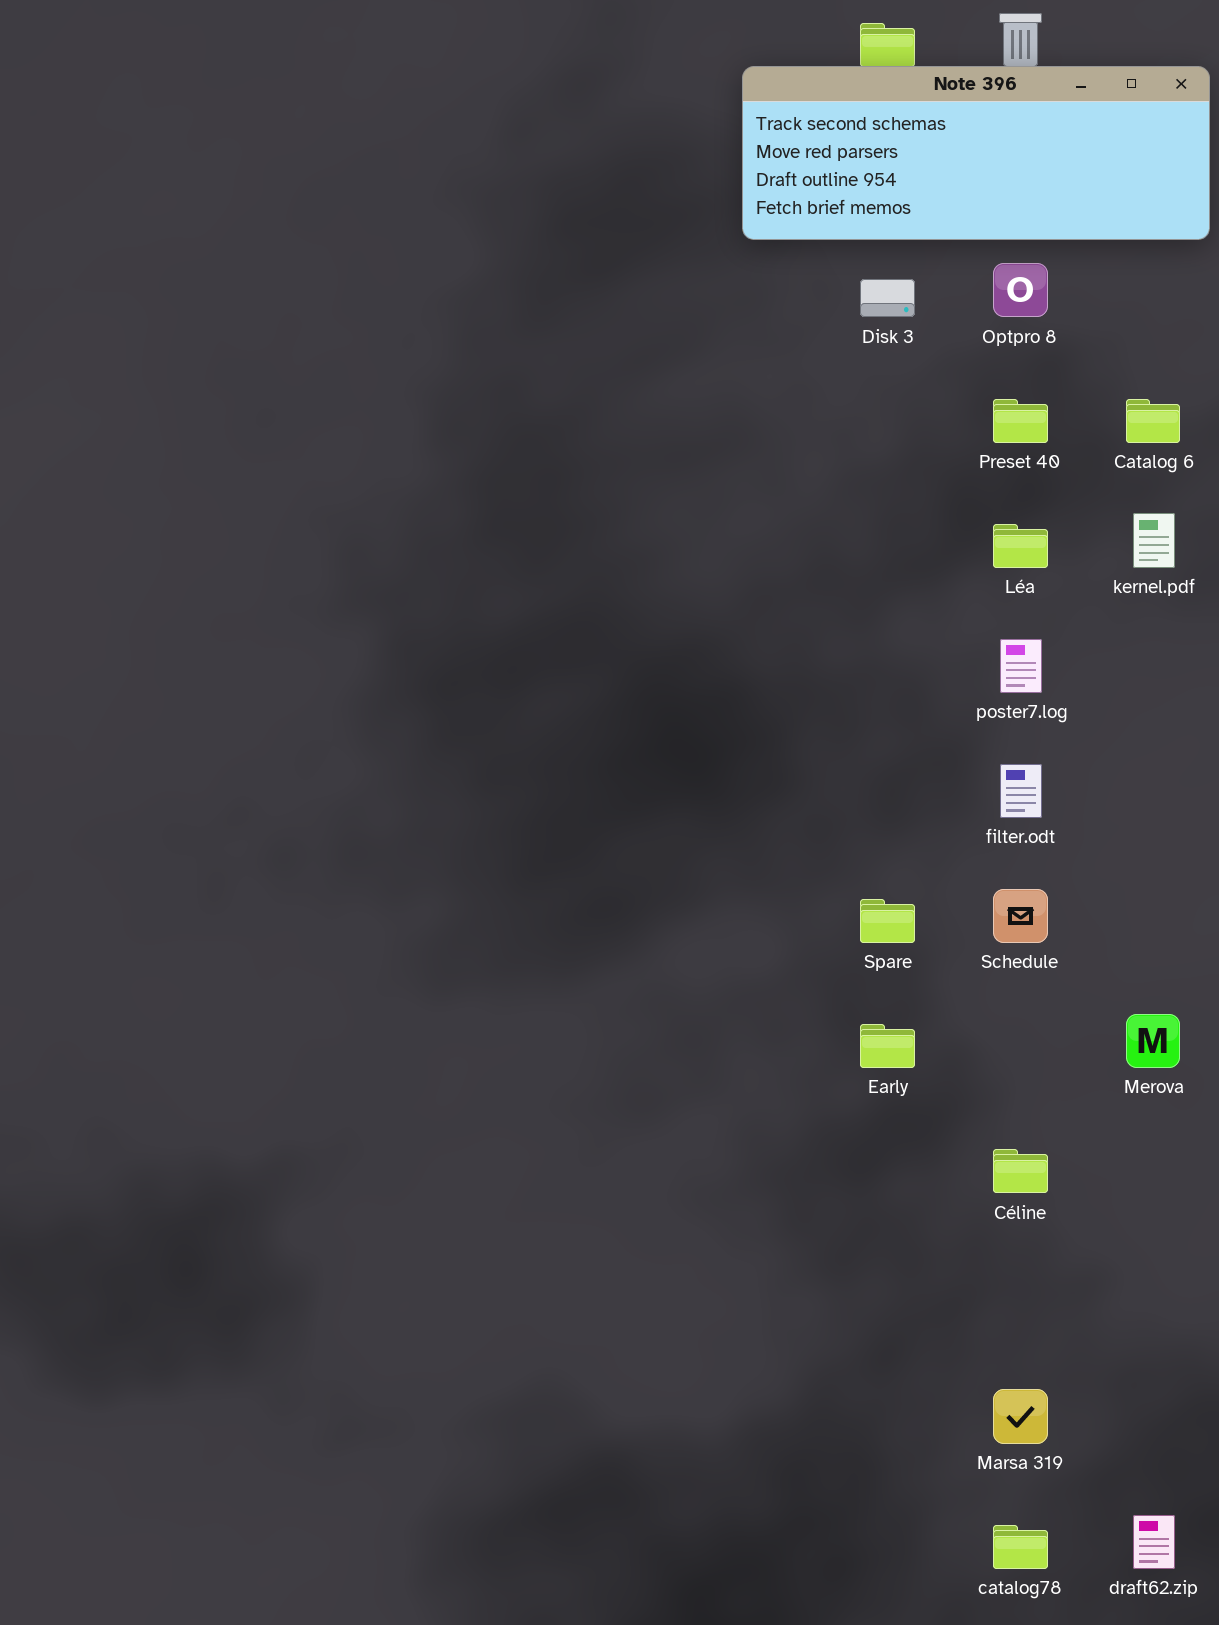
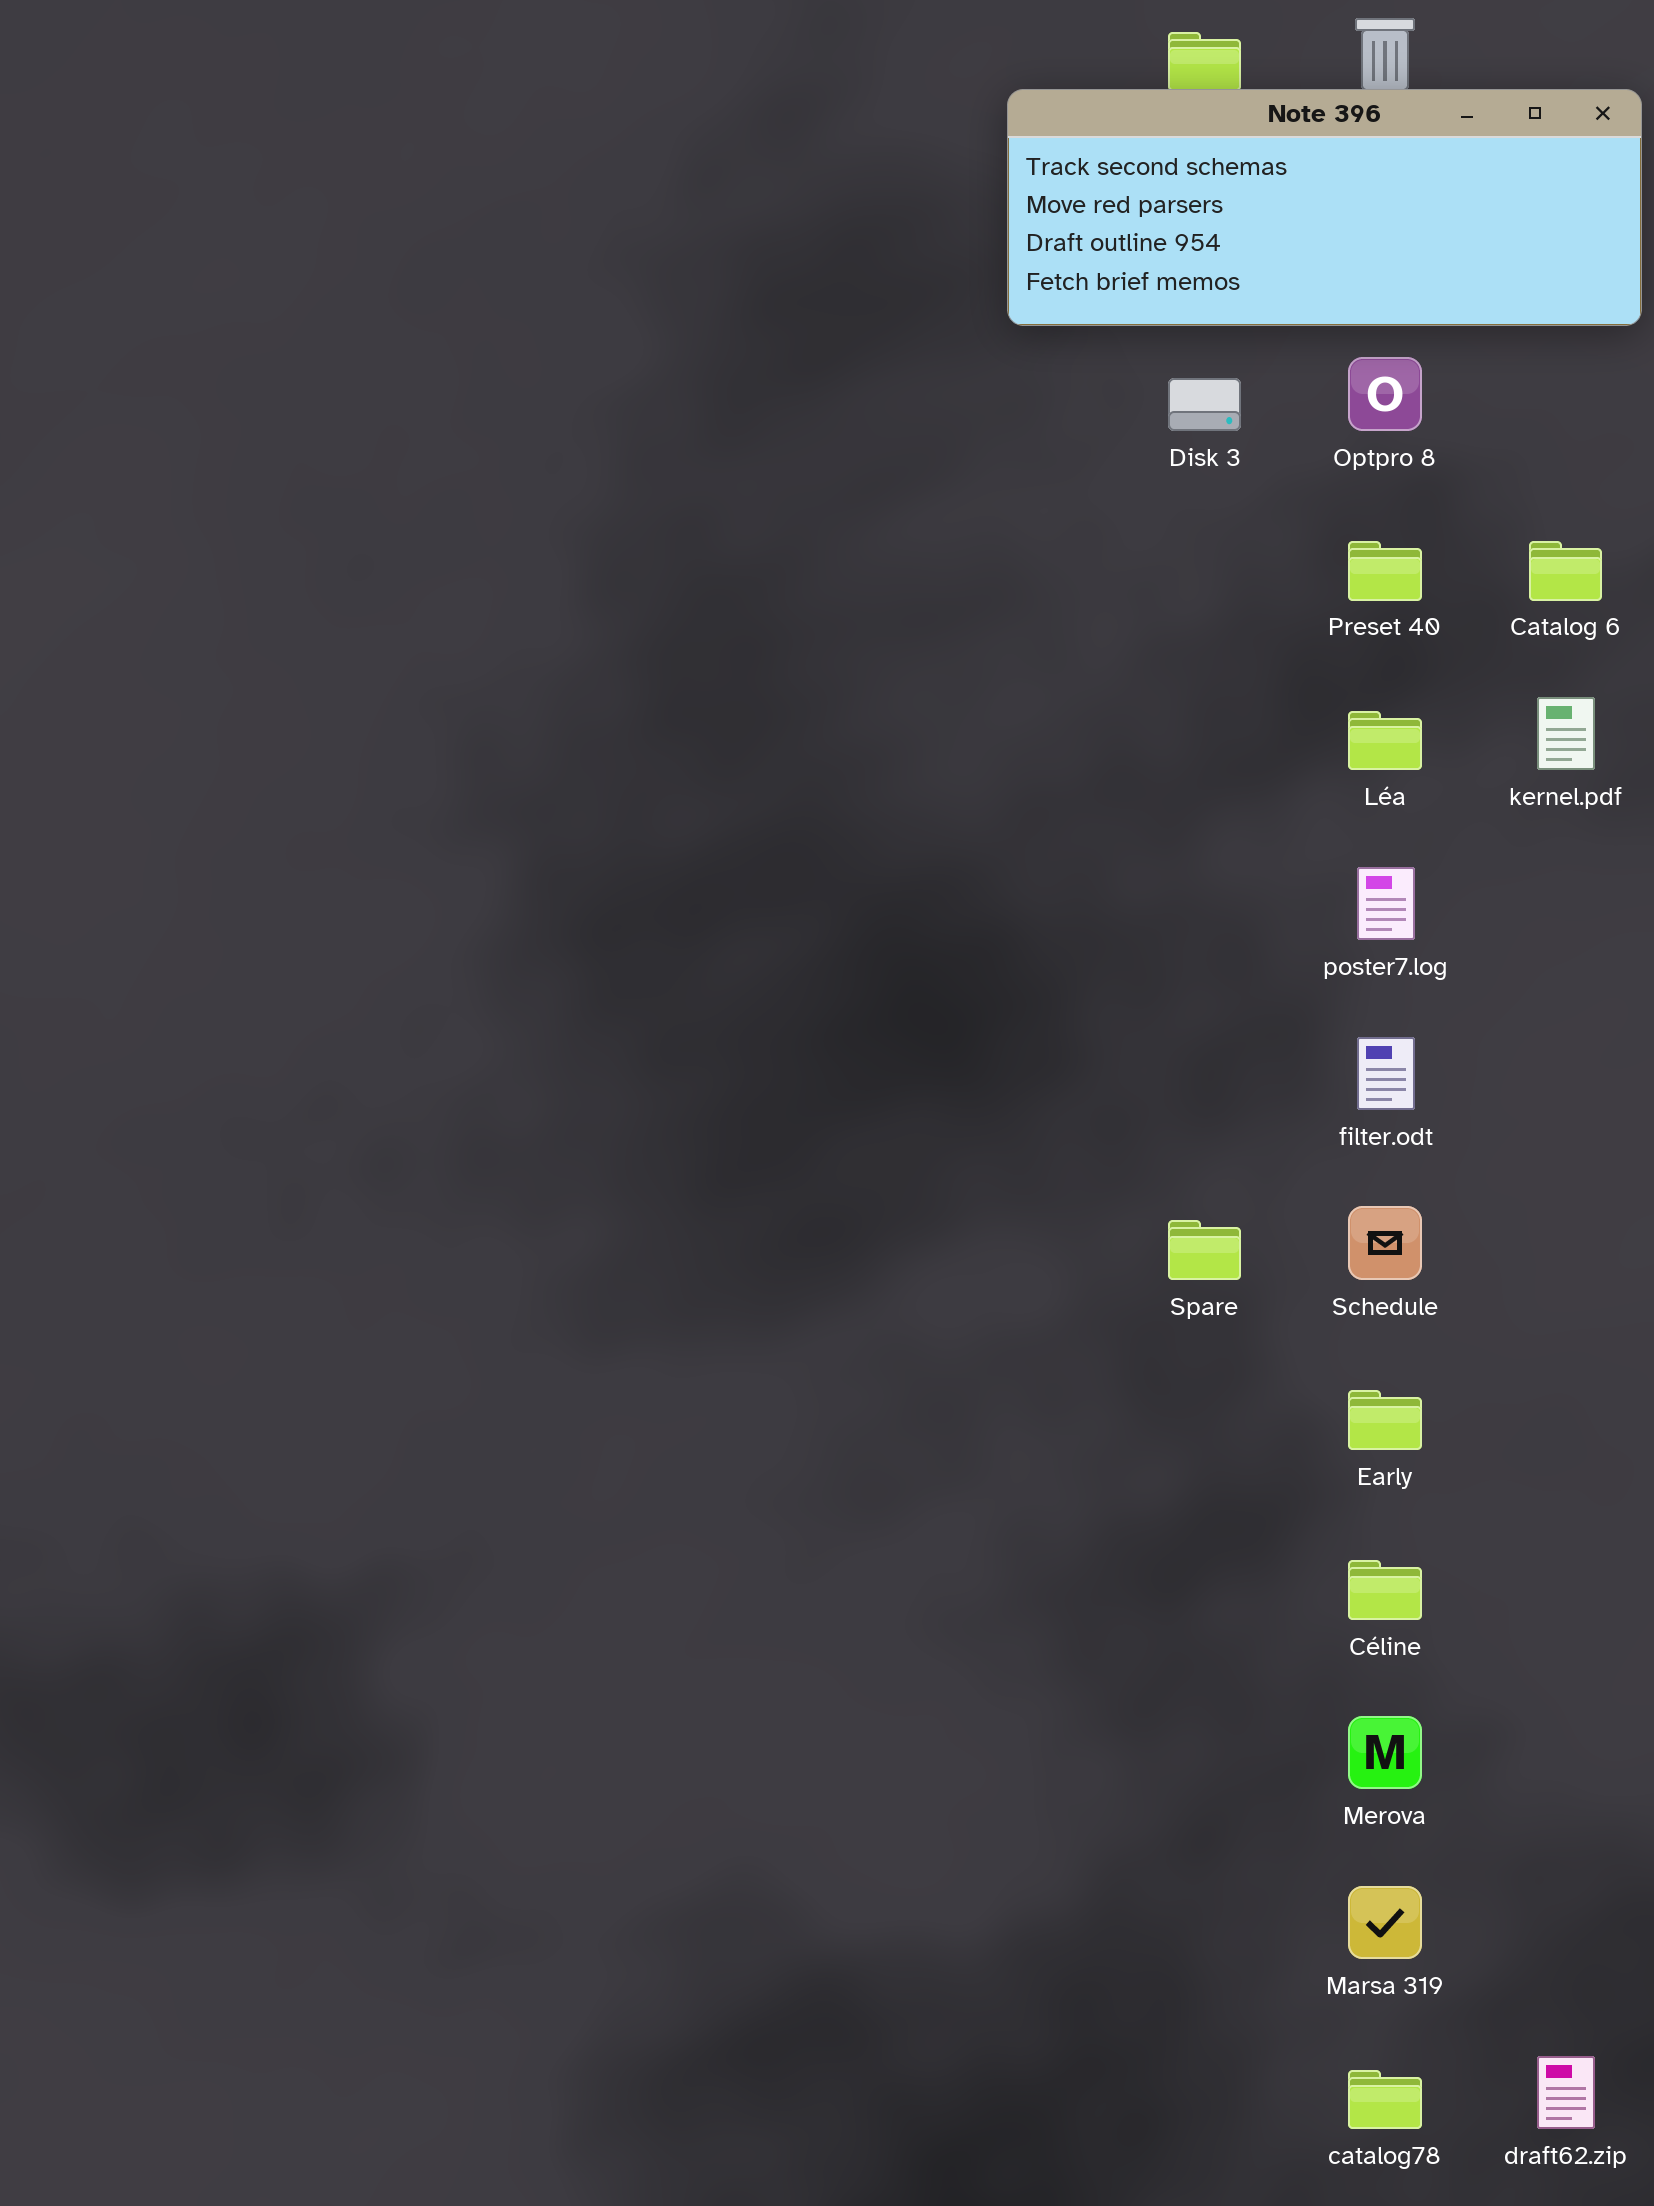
Merova: [1126,1014,1180,1068] -> [1348,1716,1422,1789], moved
Early: [860,1024,915,1068] -> [1348,1390,1422,1450], moved

